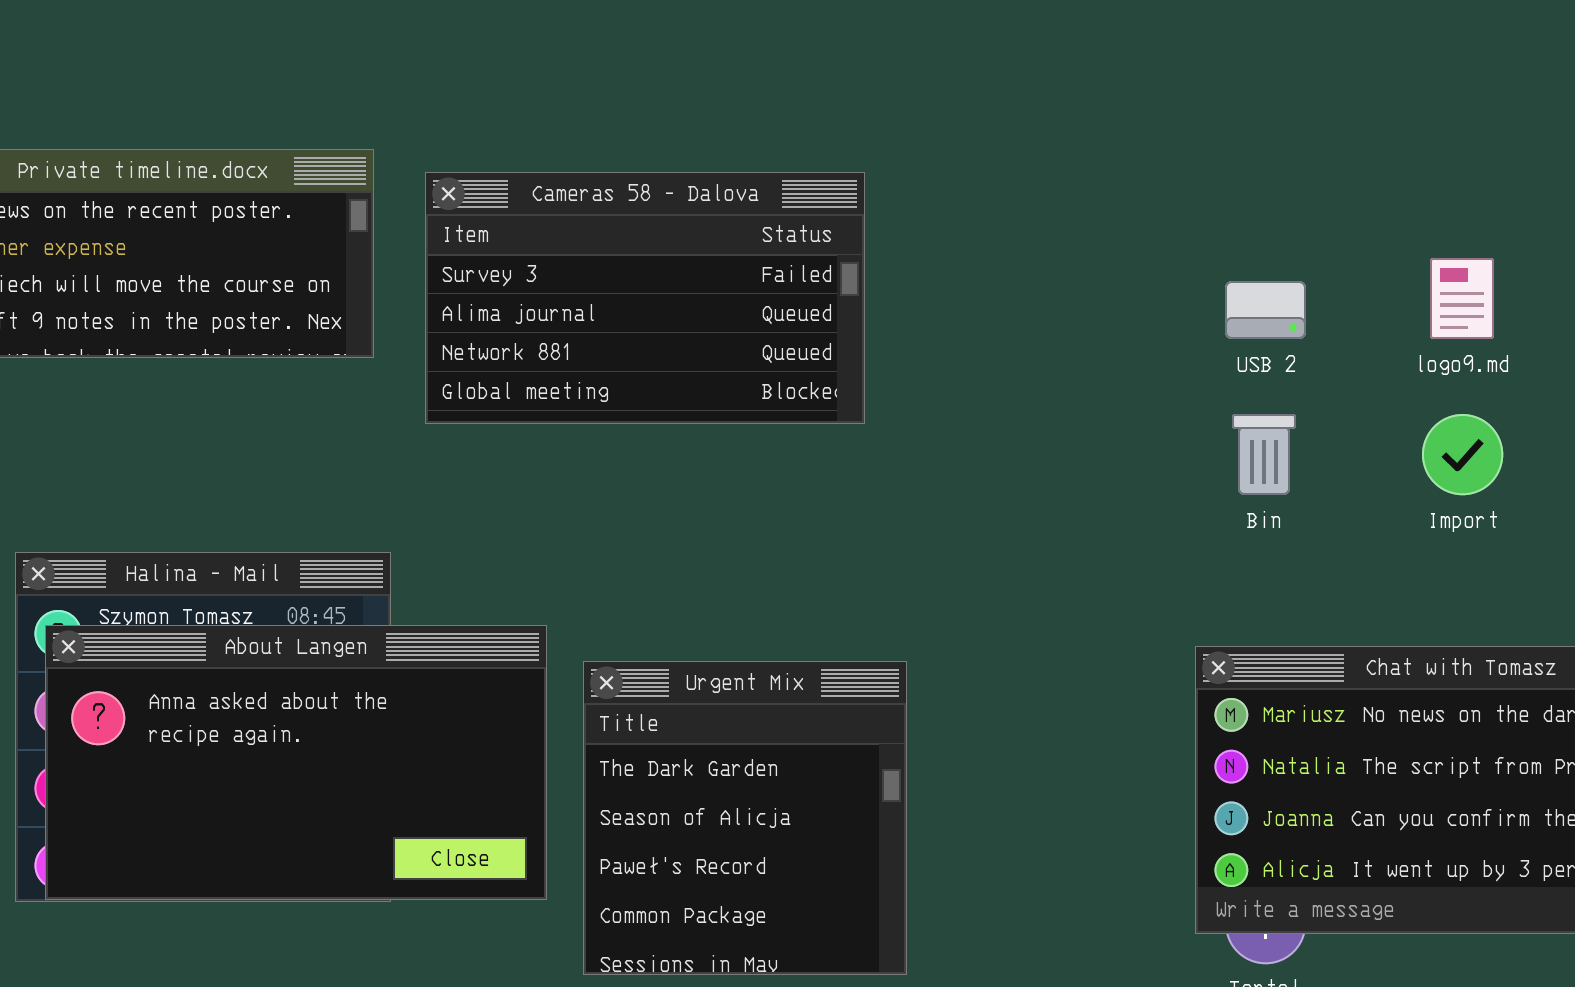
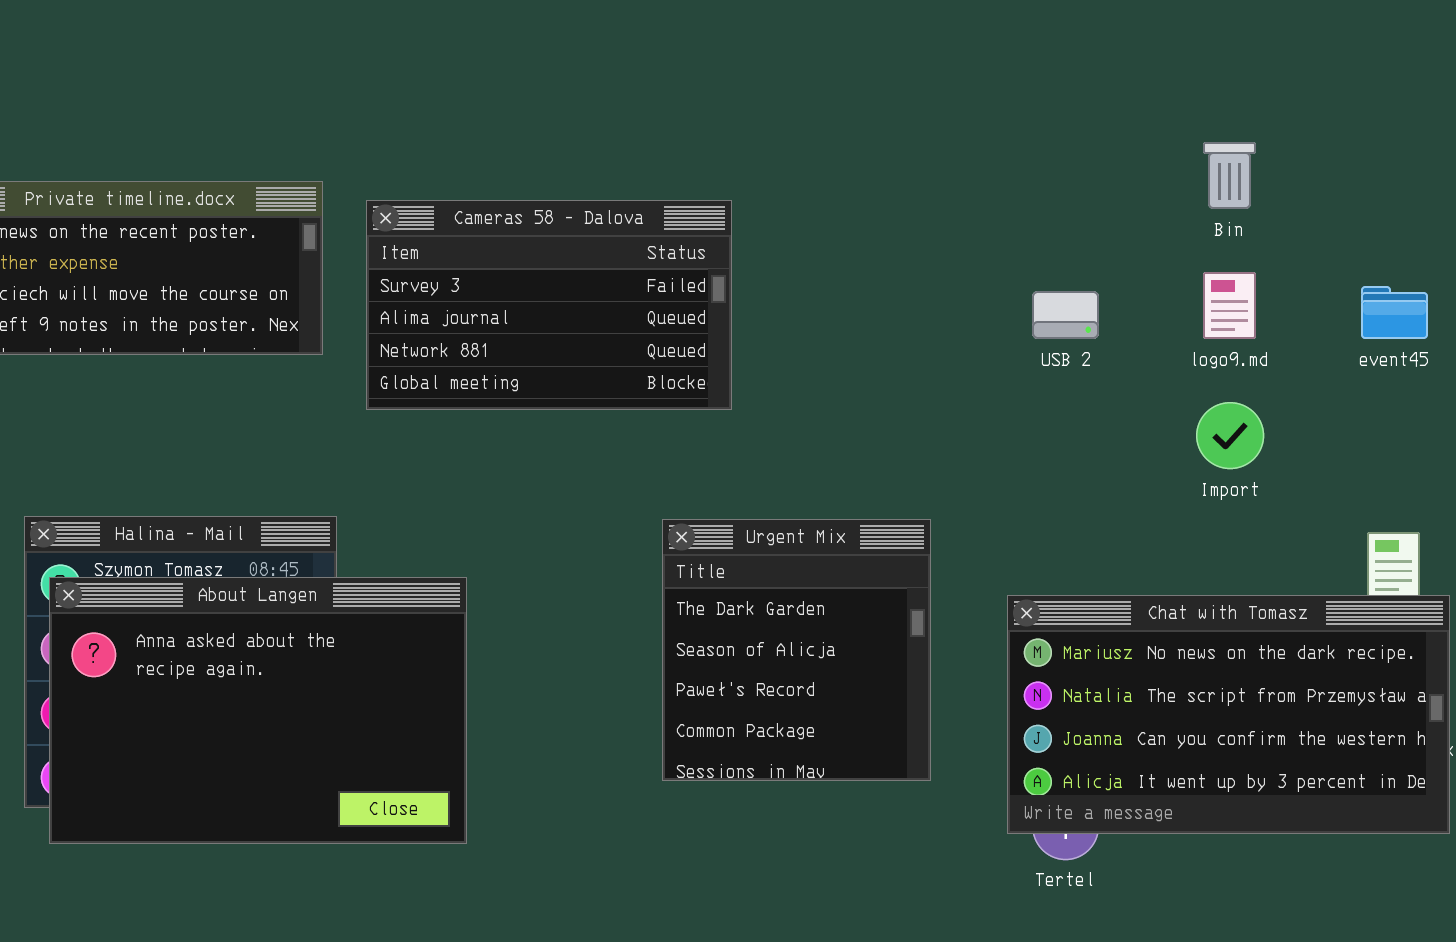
Bin: [1232,414,1296,495] -> [1203,142,1256,209], moved
About Langen: [45,625,547,900] -> [49,577,467,844], resized
Urgent Mix: [583,661,907,975] -> [662,519,931,781], moved

